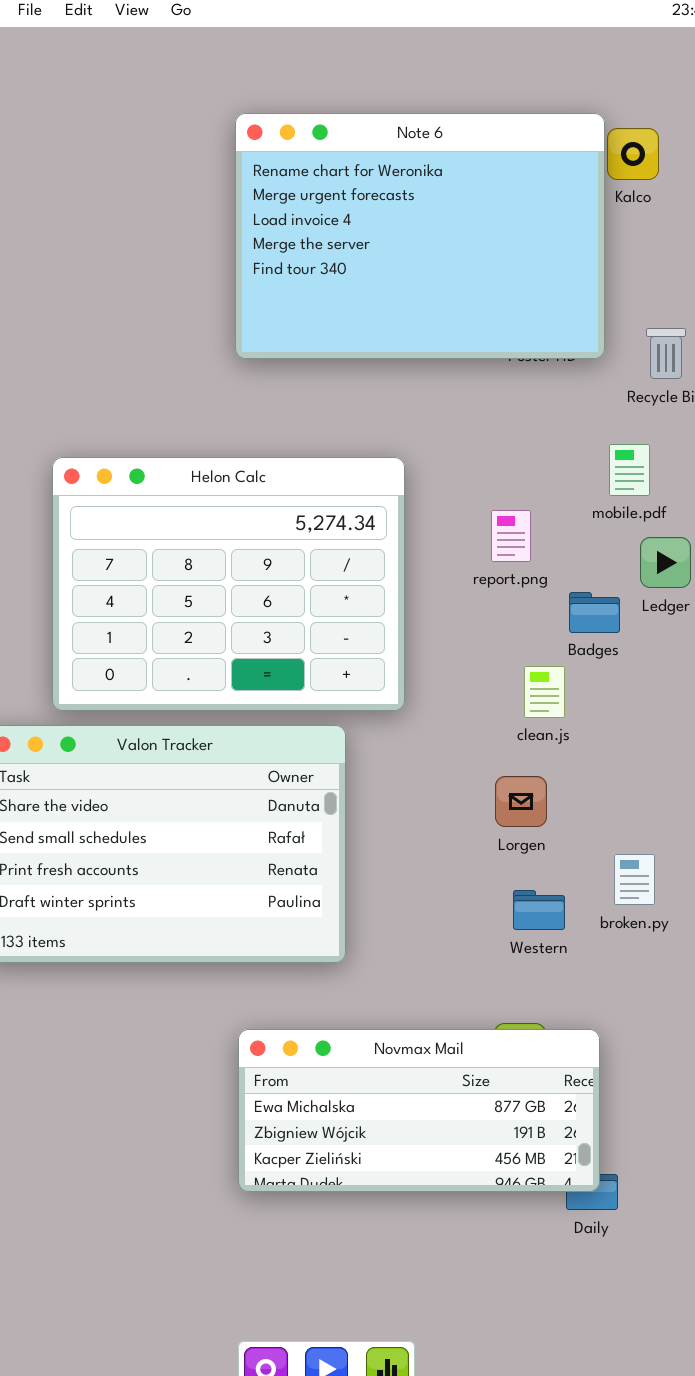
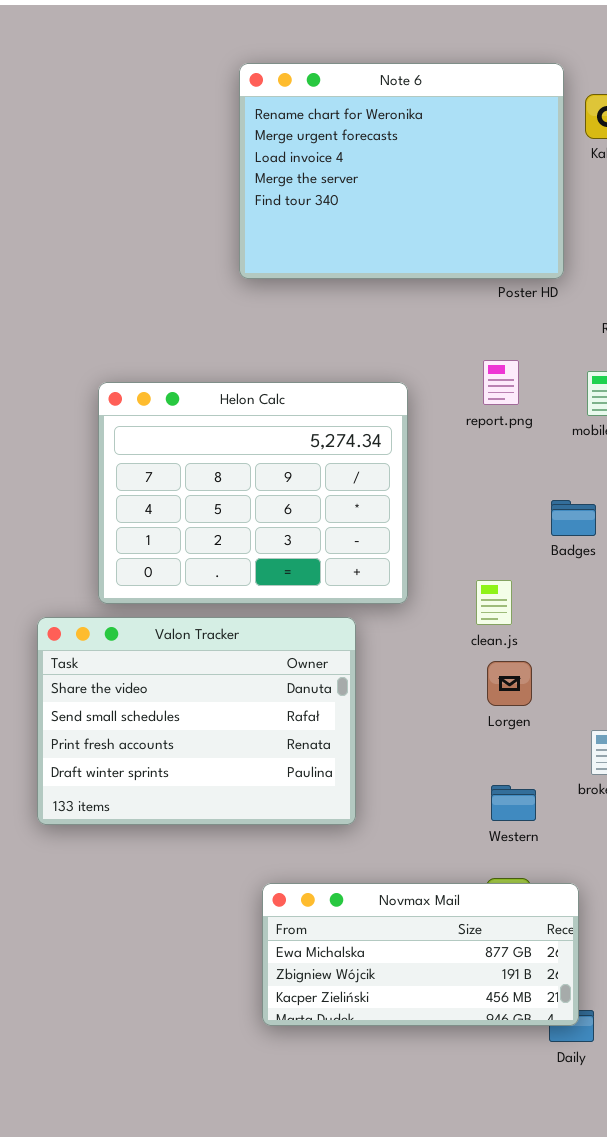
Note 6: [235,113,605,359] -> [239,63,564,279], moved
report.png: [491,510,531,562] -> [483,360,519,405], moved
clean.js: [524,666,565,718] -> [476,580,512,625], moved
Western: [513,890,565,930] -> [491,785,536,821], moved

